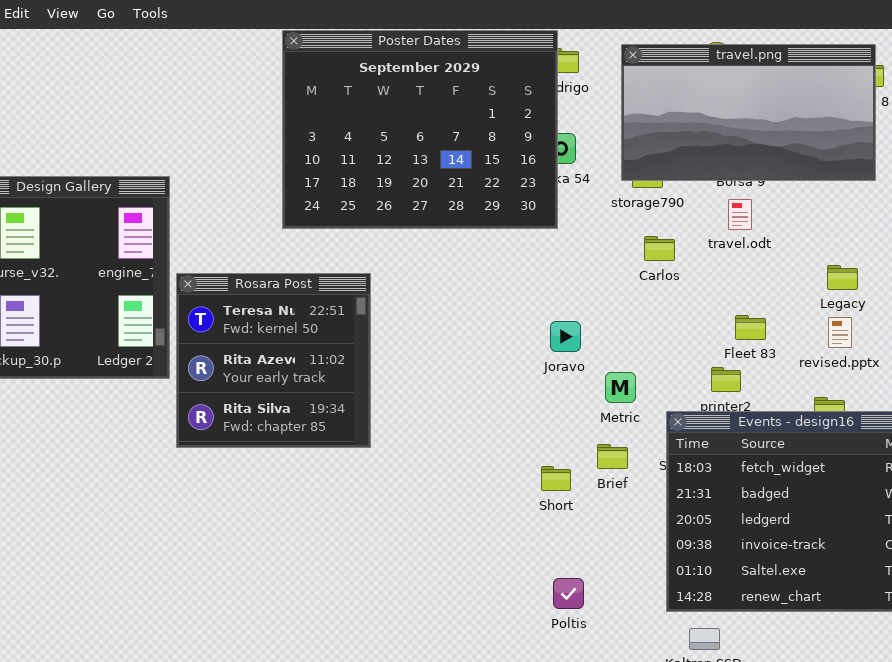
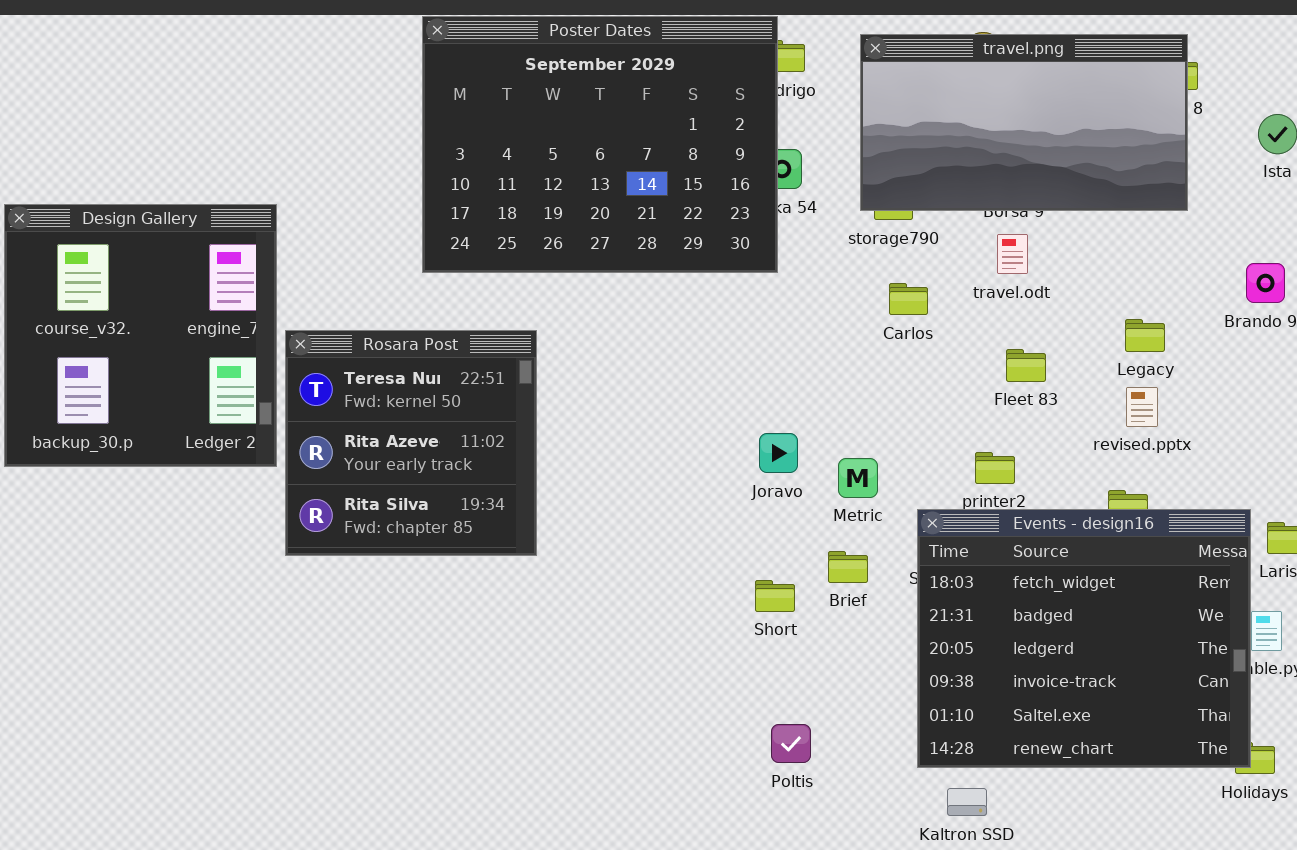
Fleet 83: [735,315,766,340] -> [1006,349,1046,382], moved
Joravo: [550,321,581,352] -> [759,433,798,473], moved

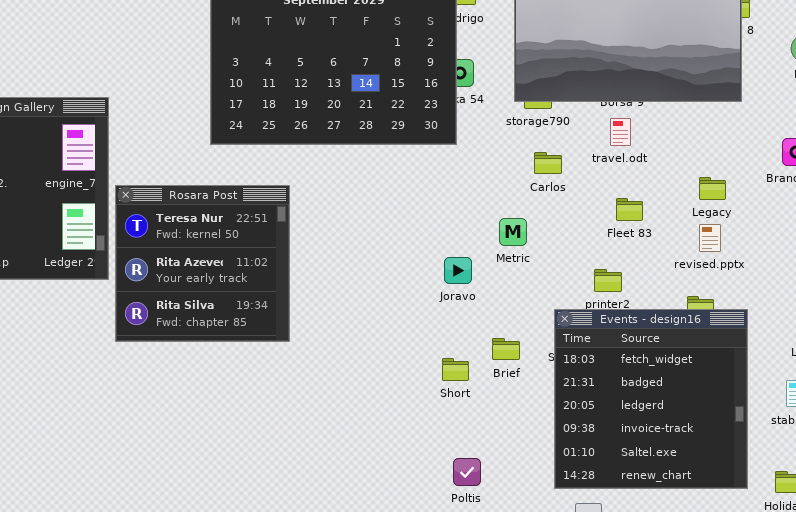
Metric: [838,458,878,498] -> [499,218,527,246], moved
Events - design16: [917,509,1251,768] -> [554,309,748,489], resized

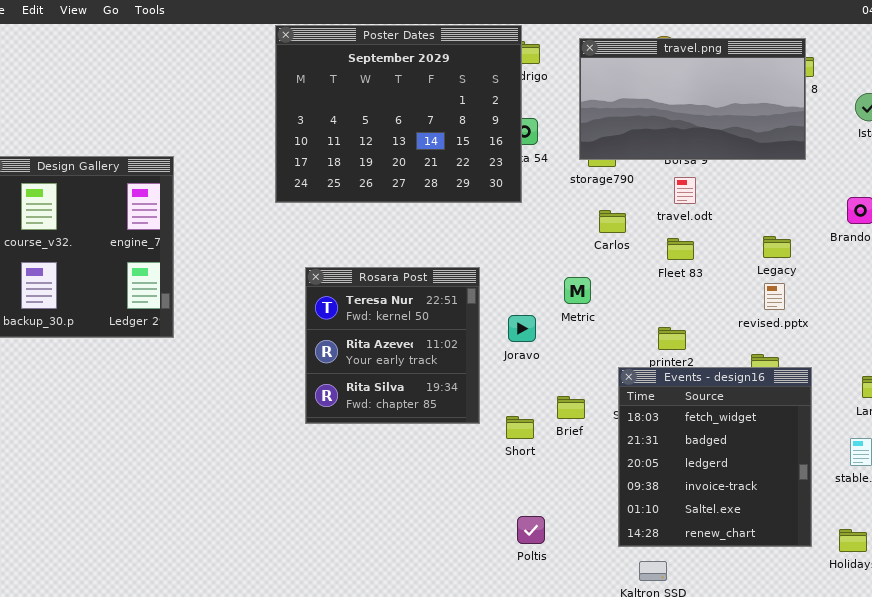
Rosara Post: [115,185,290,342] -> [305,267,480,424], moved
Fleet 83: [616,198,643,221] -> [667,238,694,260], moved

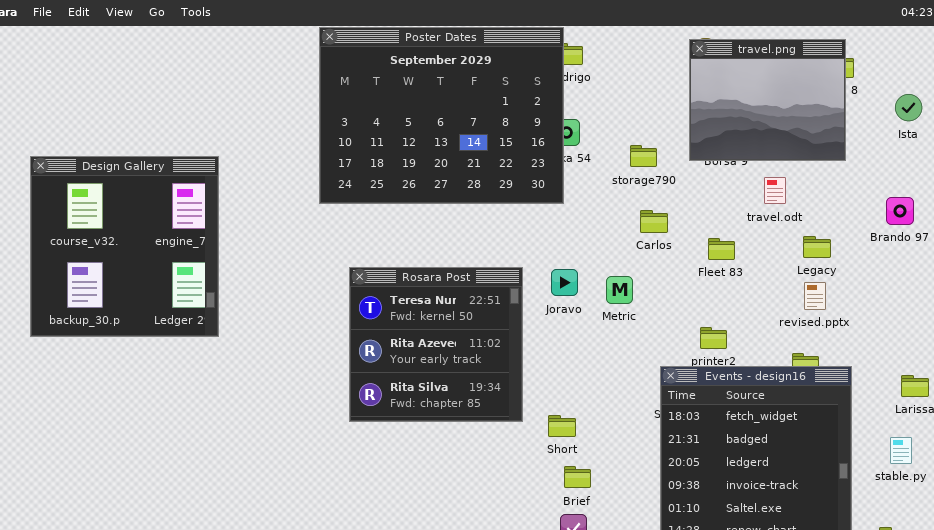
travel.png: [579,38,806,160] -> [689,39,846,161], resized
travel.odt: [674,177,696,204] -> [764,177,786,204], moved
Joravo: [508,315,536,342] -> [551,269,578,296], moved
Brief: [557,396,585,419] -> [564,466,591,488], moved

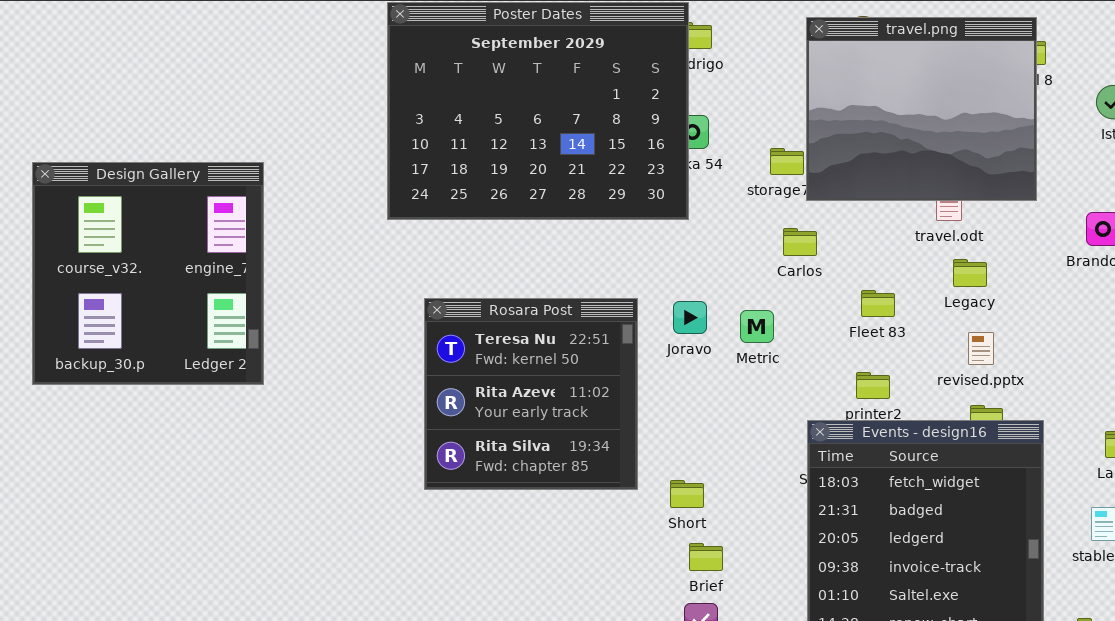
travel.png: [689,39,846,161] -> [806,17,1037,201], resized
Legacy: [803,236,831,258] -> [953,259,987,287], moved
Fleet 83: [708,238,735,260] -> [861,290,895,317], moved
revised.pptx: [804,282,826,310] -> [968,332,994,365], moved

